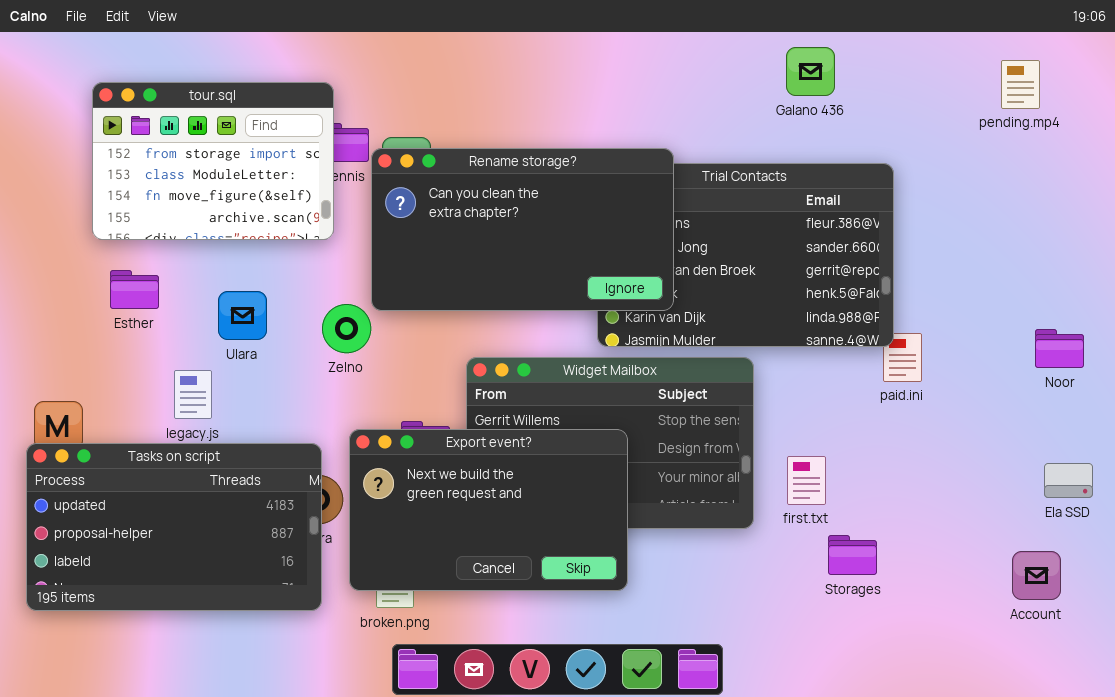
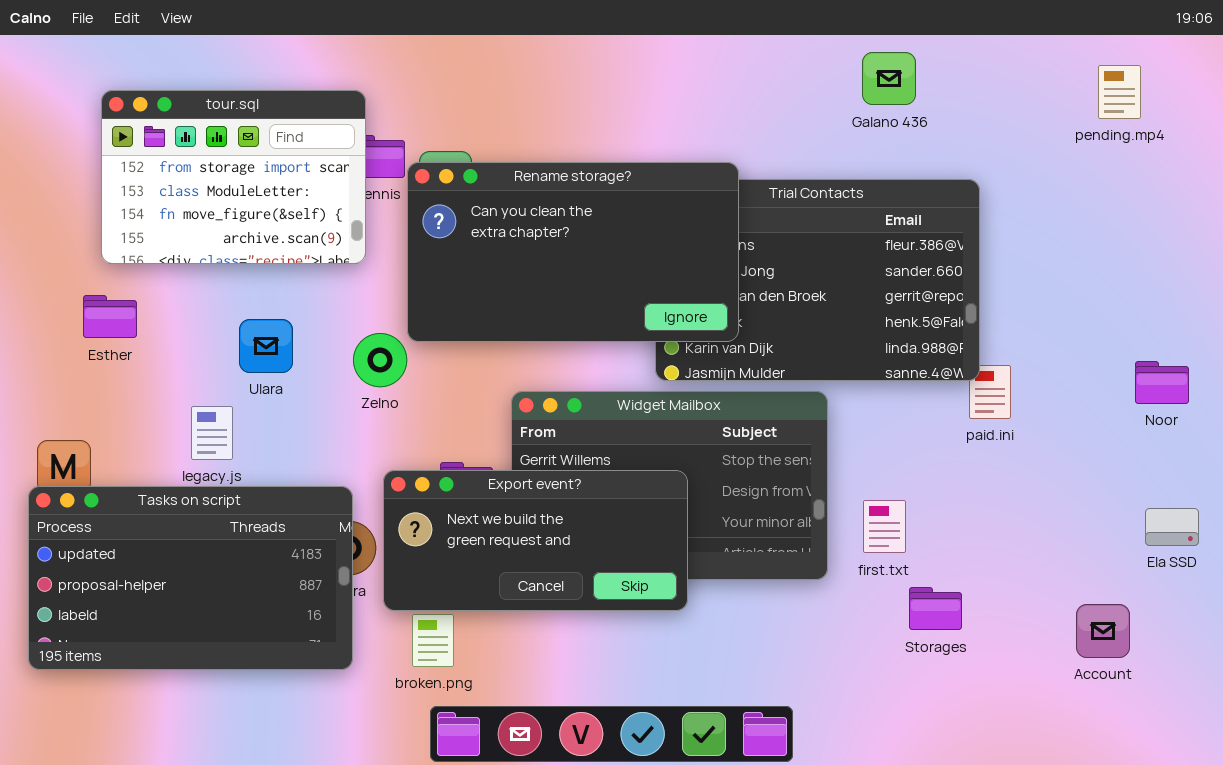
Esther: [110,270,159,309] -> [83,295,137,338], moved
Export event?: [349,429,628,591] -> [383,470,688,611], resized
Account: [1012,551,1061,600] -> [1076,604,1130,658], moved

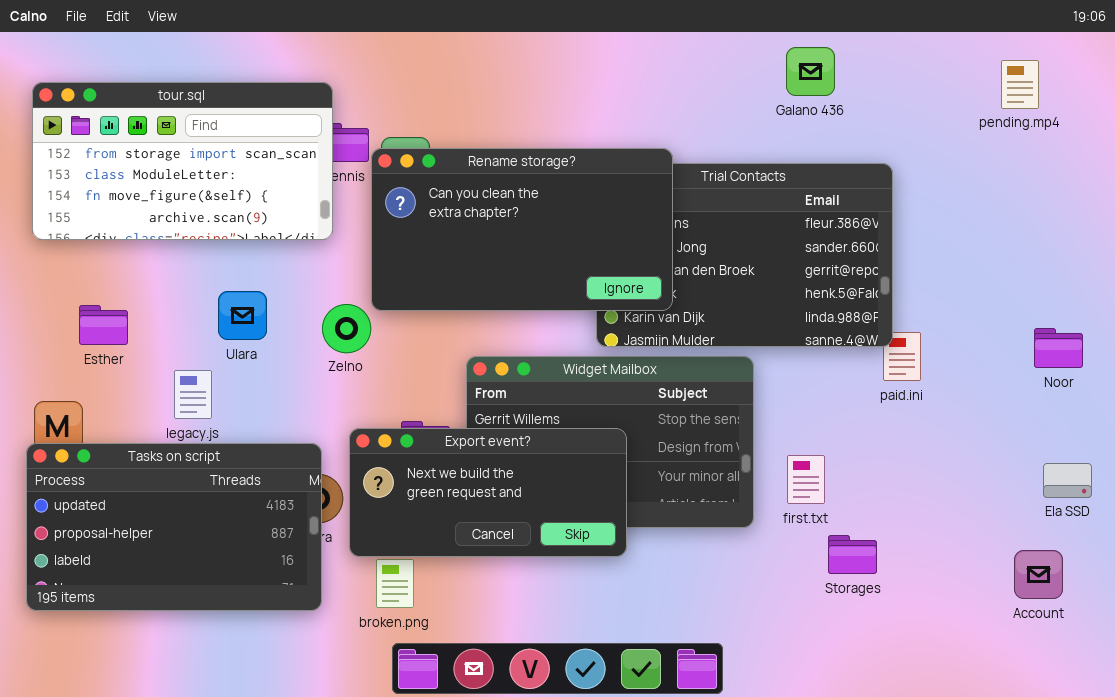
tour.sql: [101,90,366,264] -> [32,82,333,240], resized
Esther: [83,295,137,338] -> [79,305,128,345], moved
Account: [1076,604,1130,658] -> [1014,550,1063,599], moved

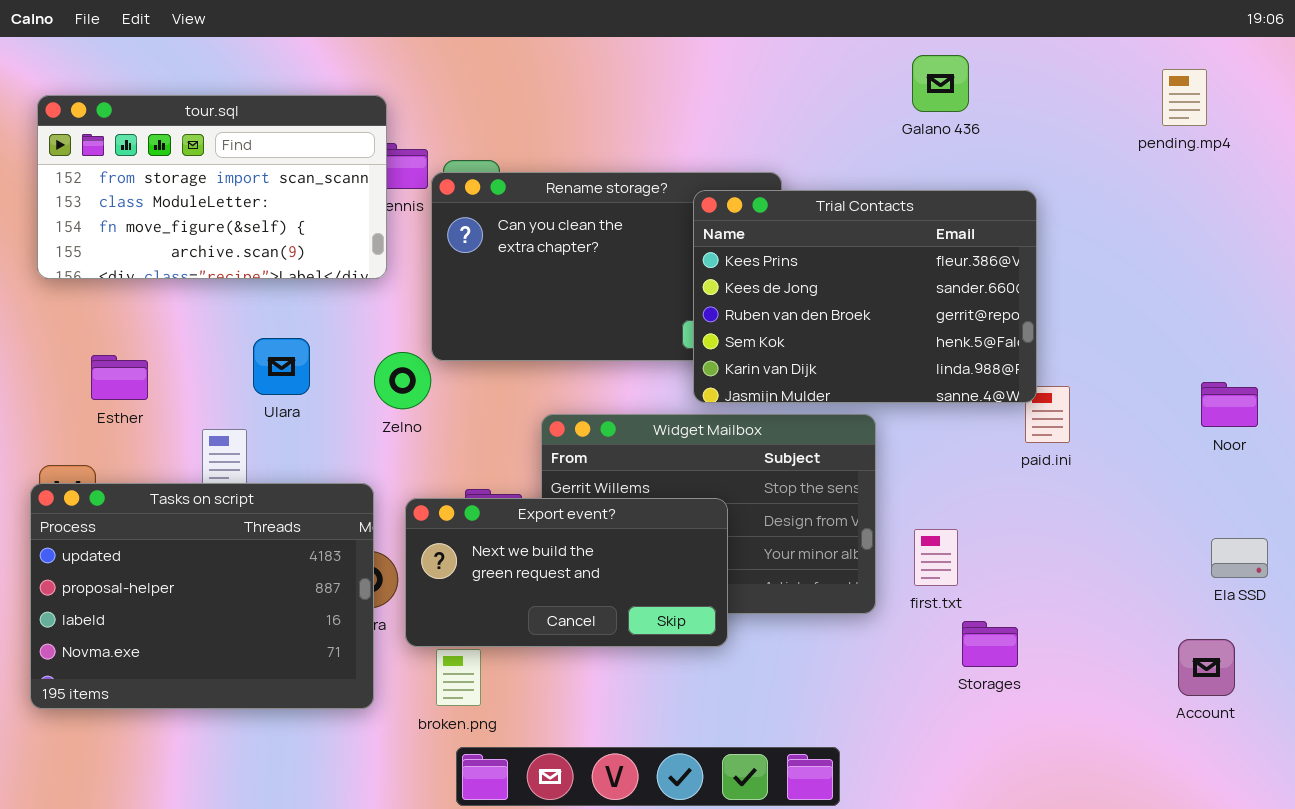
Trial Contacts: [596,163,893,347] -> [693,190,1037,403], raised
Tasks on script: [26,443,322,611] -> [30,483,374,709], resized

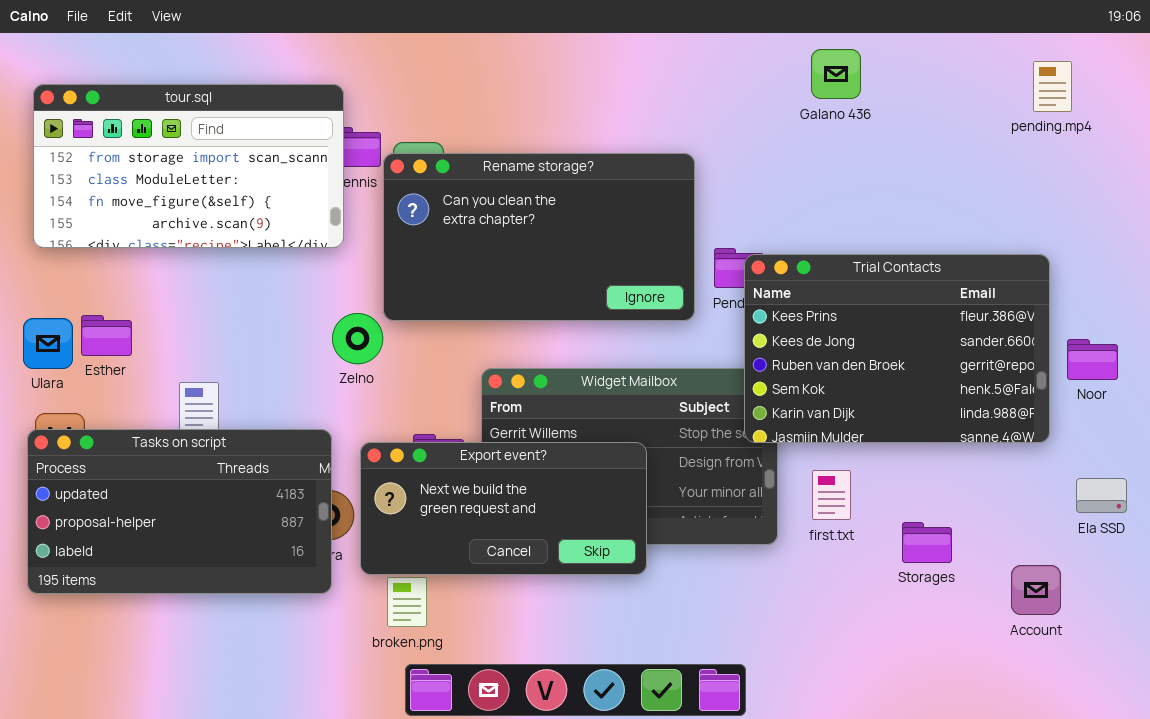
Trial Contacts: [693,190,1037,403] -> [744,254,1050,443], moved
Ulara: [253,338,310,395] -> [23,318,73,369], moved
Tasks on script: [30,483,374,709] -> [27,429,332,594], resized
Storages: [962,621,1018,667] -> [902,522,952,563], moved
Account: [1178,639,1235,696] -> [1011,565,1061,615], moved

